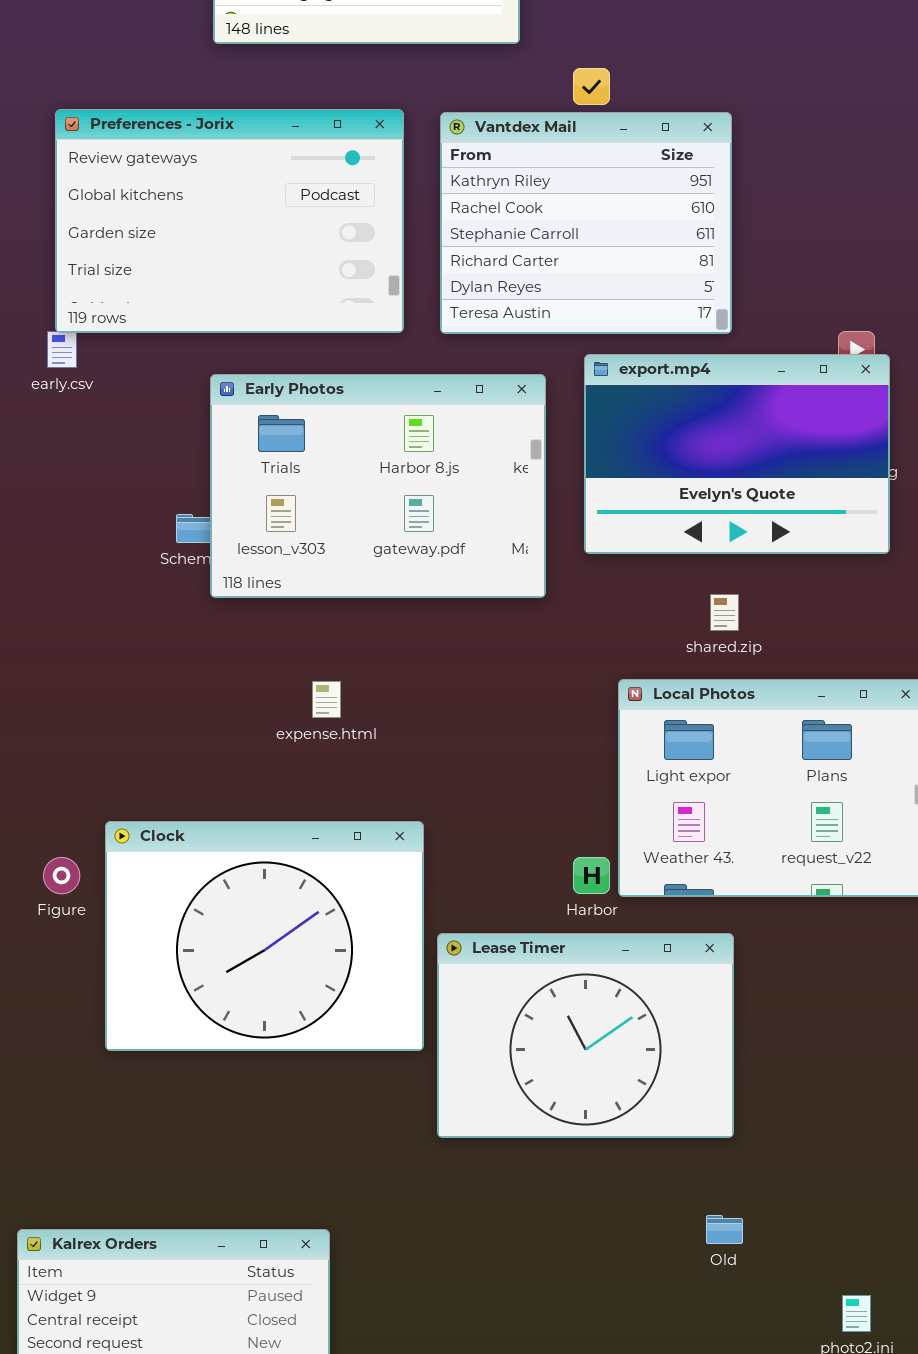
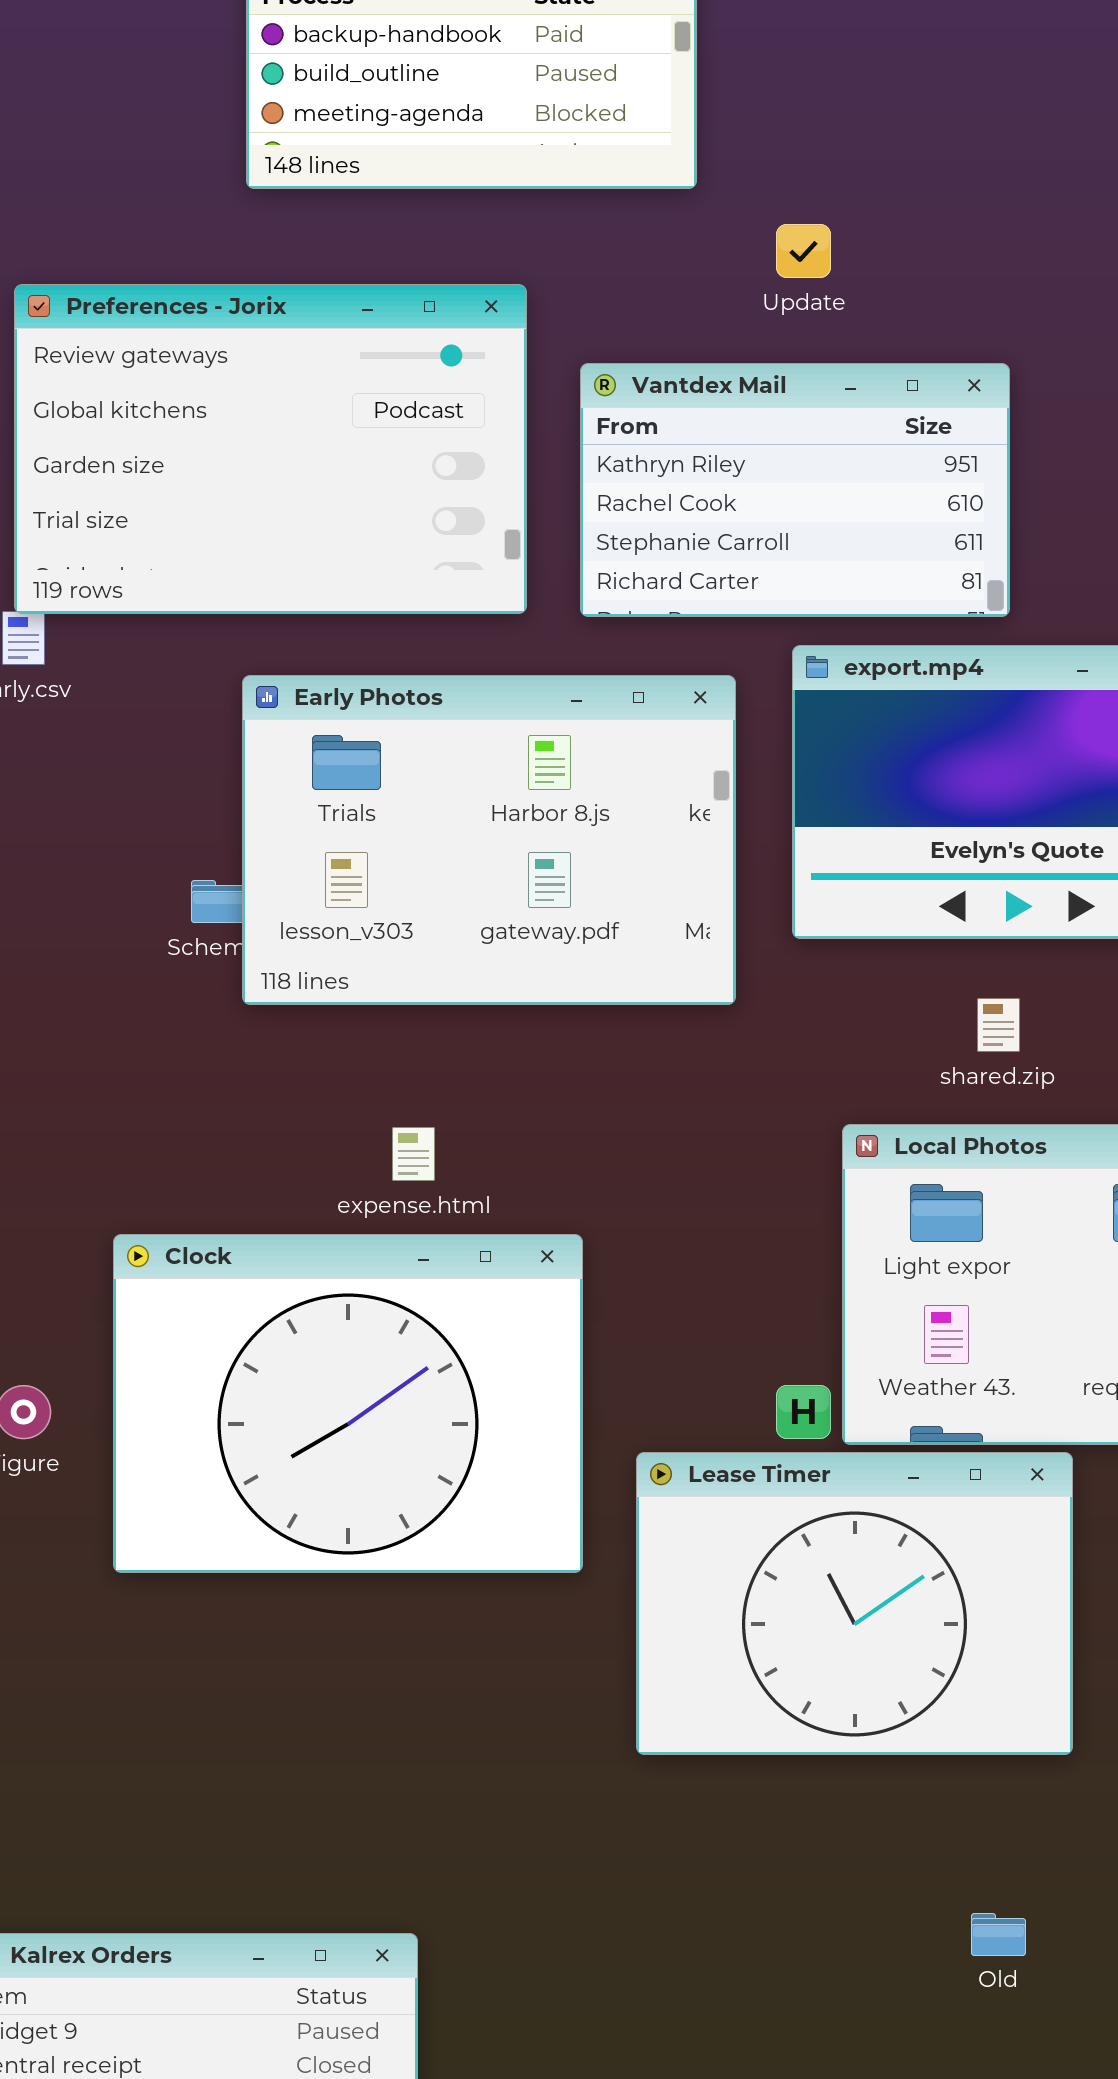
Vantdex Mail: [440,112,732,334] -> [580,363,1010,617], resized
Clock: [105,821,424,1051] -> [113,1234,583,1573], moved
Lease Timer: [437,933,734,1138] -> [636,1452,1073,1755], moved

